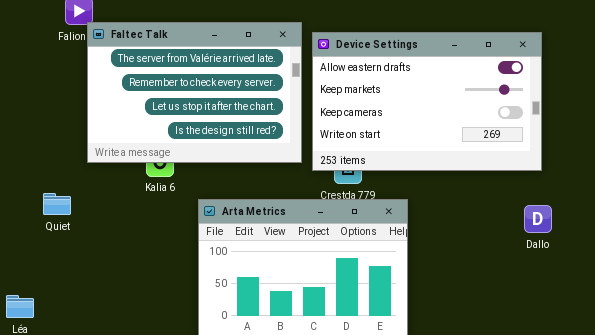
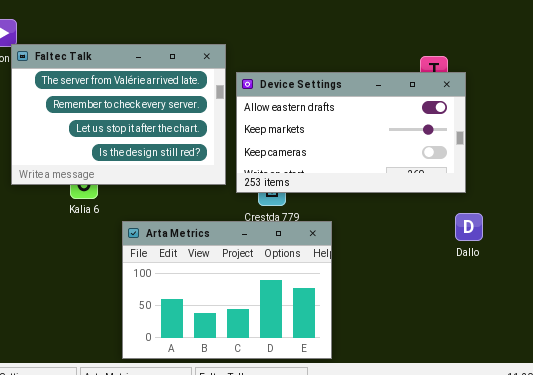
Device Settings: [312,32,542,171] -> [236,72,466,193], resized
Dallo: [524,205,552,233] -> [455,213,483,241], moved

